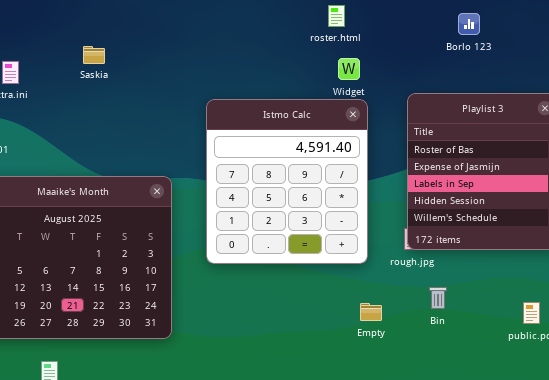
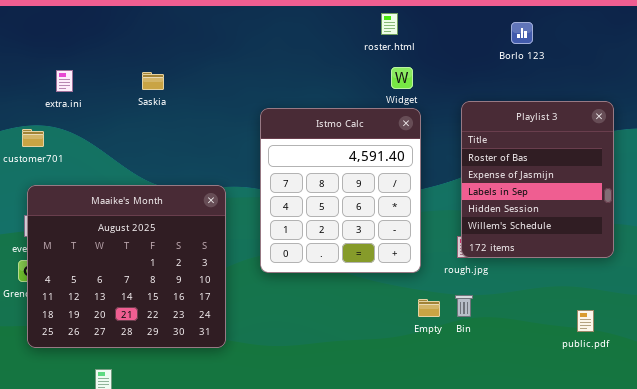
Saskia: [83,46,105,64] -> [142,72,164,90], moved
Bin: [429,287,447,309] -> [455,295,473,317], moved
Empty: [360,303,382,321] -> [418,299,440,317], moved

